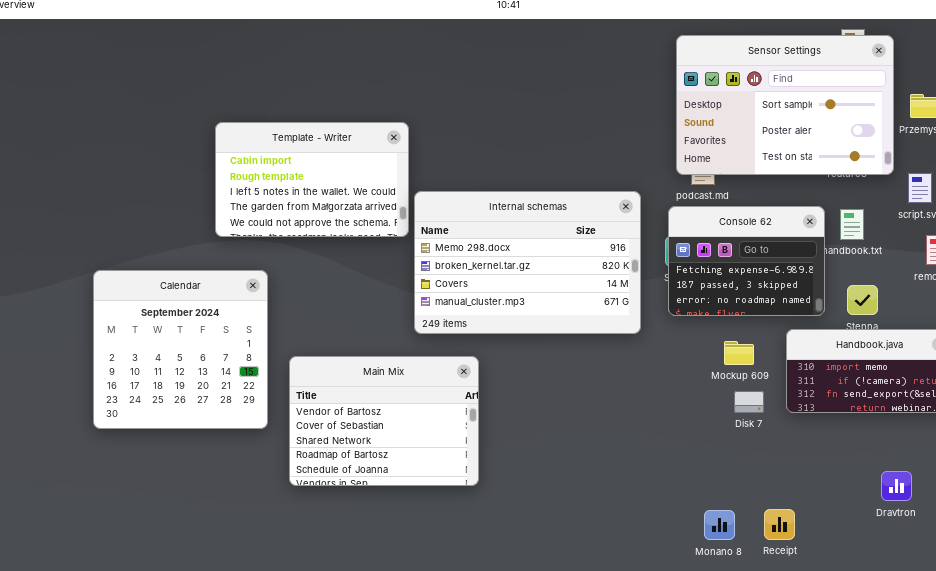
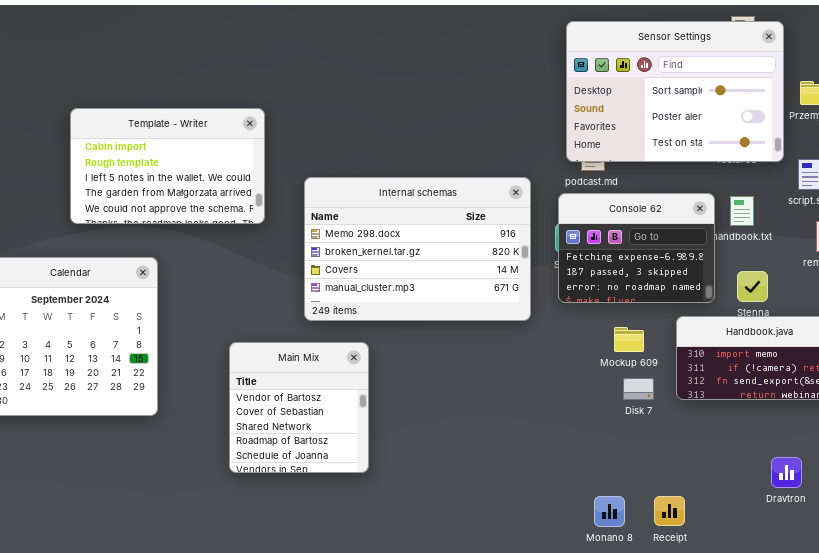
Template - Writer: [215,122,409,237] -> [70,108,265,224], moved
Main Mix: [289,356,479,486] -> [229,342,369,473], resized

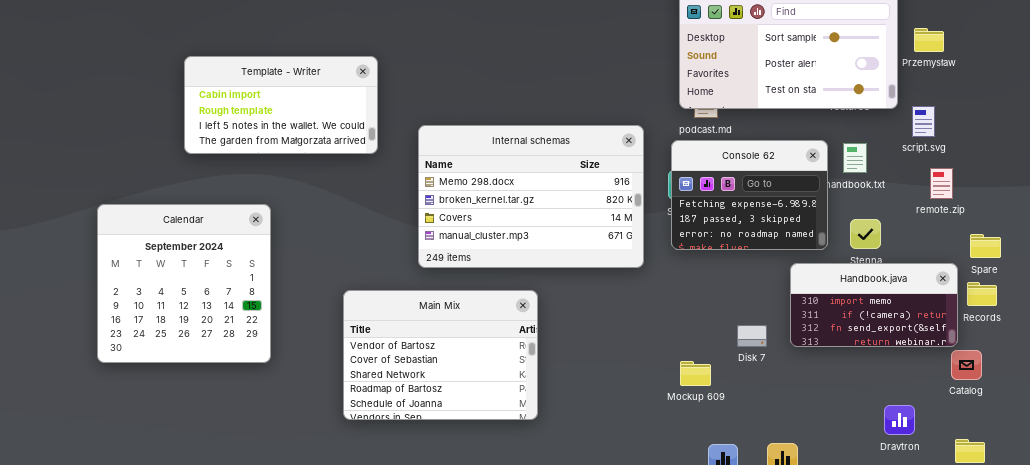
Template - Writer: [70,108,265,224] -> [184,56,378,154], resized
Mockup 609: [614,327,644,352] -> [680,361,711,386], moved
Main Mix: [229,342,369,473] -> [343,290,538,420], resized

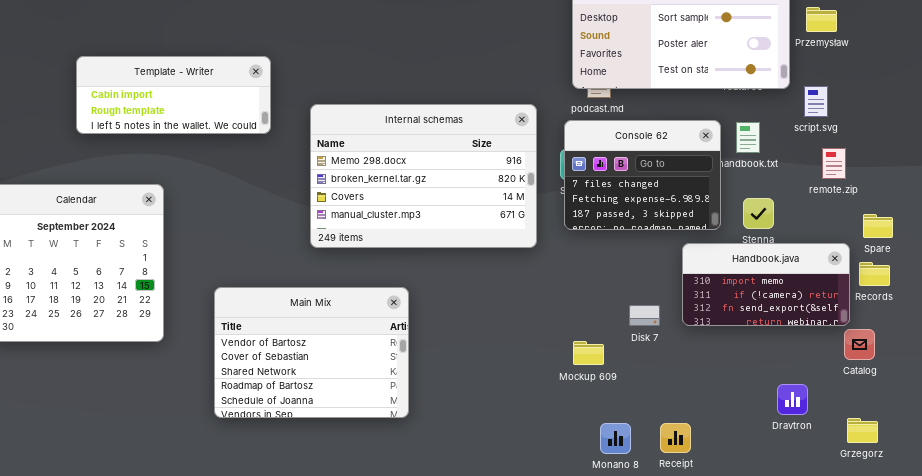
Template - Writer: [184,56,378,154] -> [76,56,271,134], resized
Console 62: [671,140,828,250] -> [564,120,721,230], scrolled up 1 row
Main Mix: [343,290,538,420] -> [214,287,409,418], moved

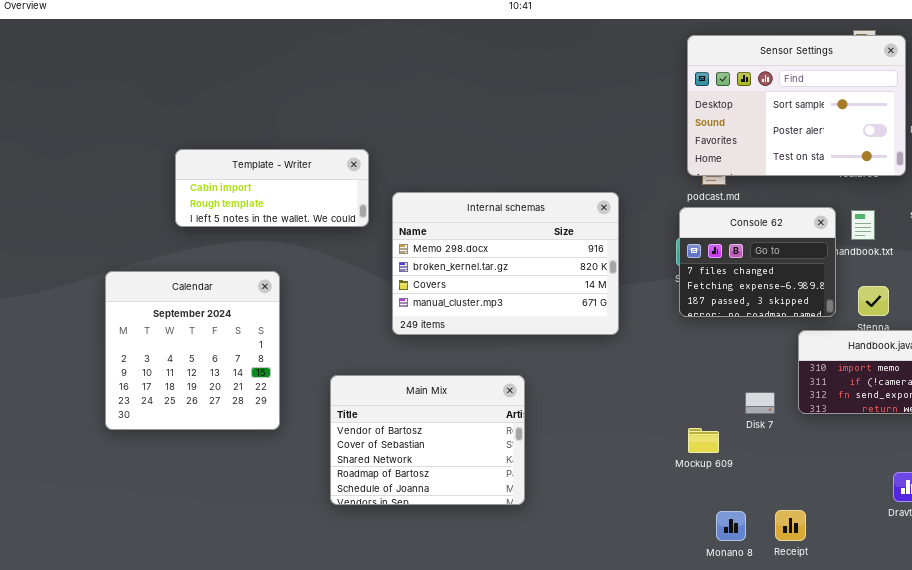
Template - Writer: [76,56,271,134] -> [175,149,369,227], moved
Internal schemas: [310,104,537,248] -> [392,192,619,335], moved

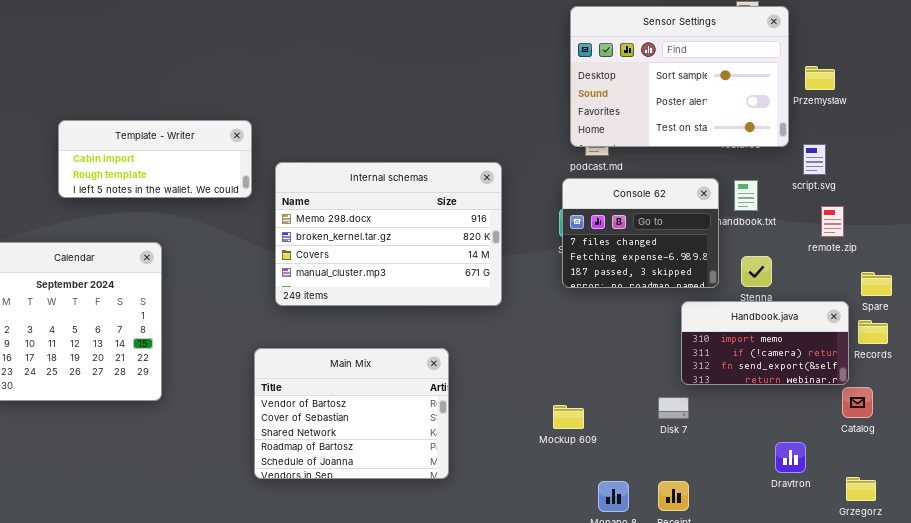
Main Mix: [330,375,525,505] -> [254,348,449,479], moved
Disk 7: [745,392,775,414] -> [658,397,689,419], moved
Mockup 609: [688,428,719,453] -> [553,405,584,429], moved

